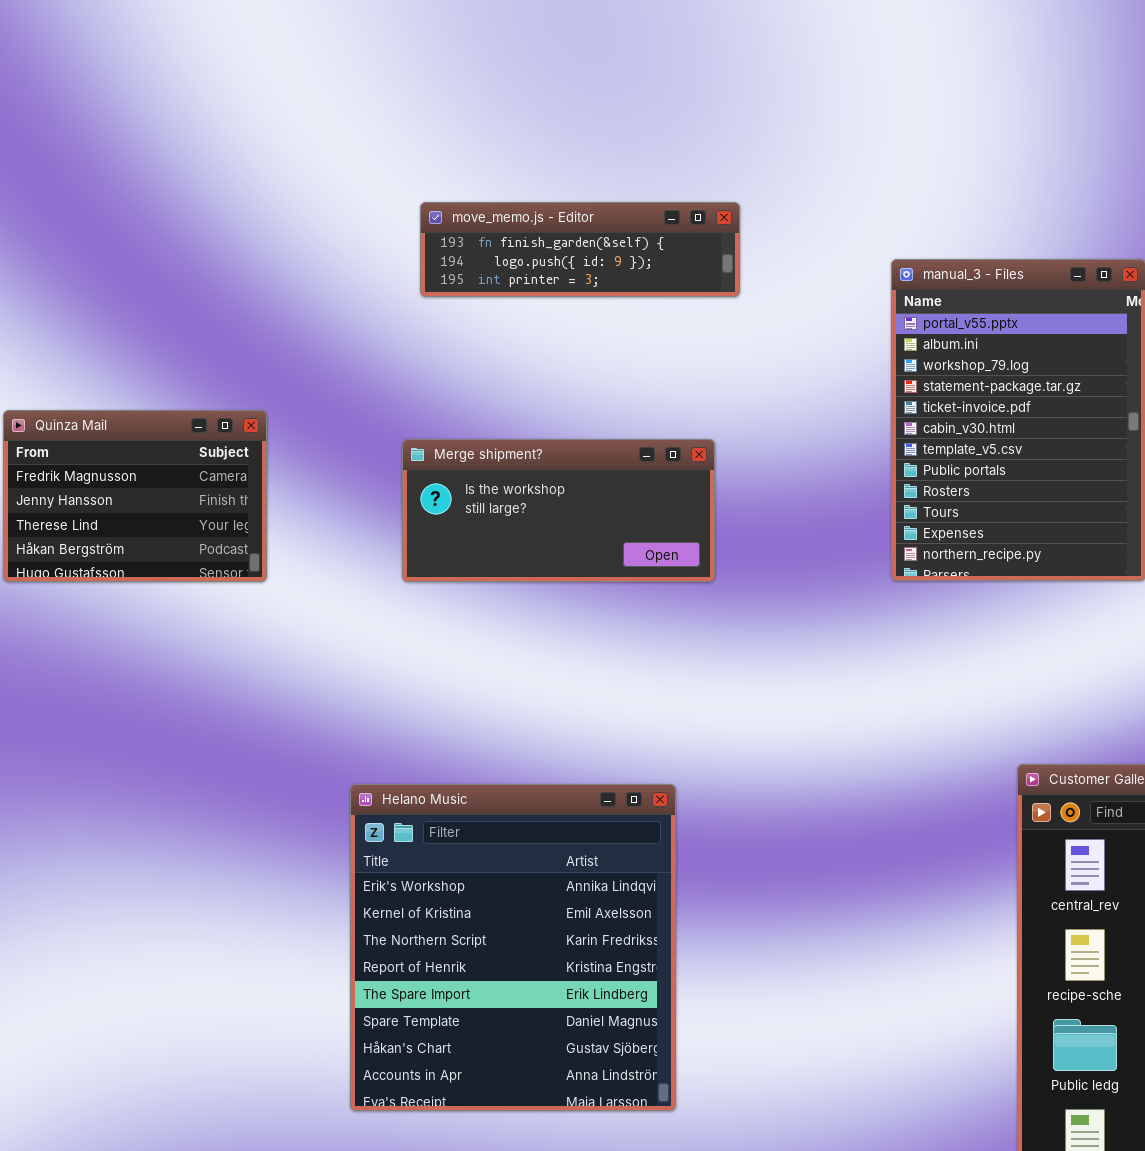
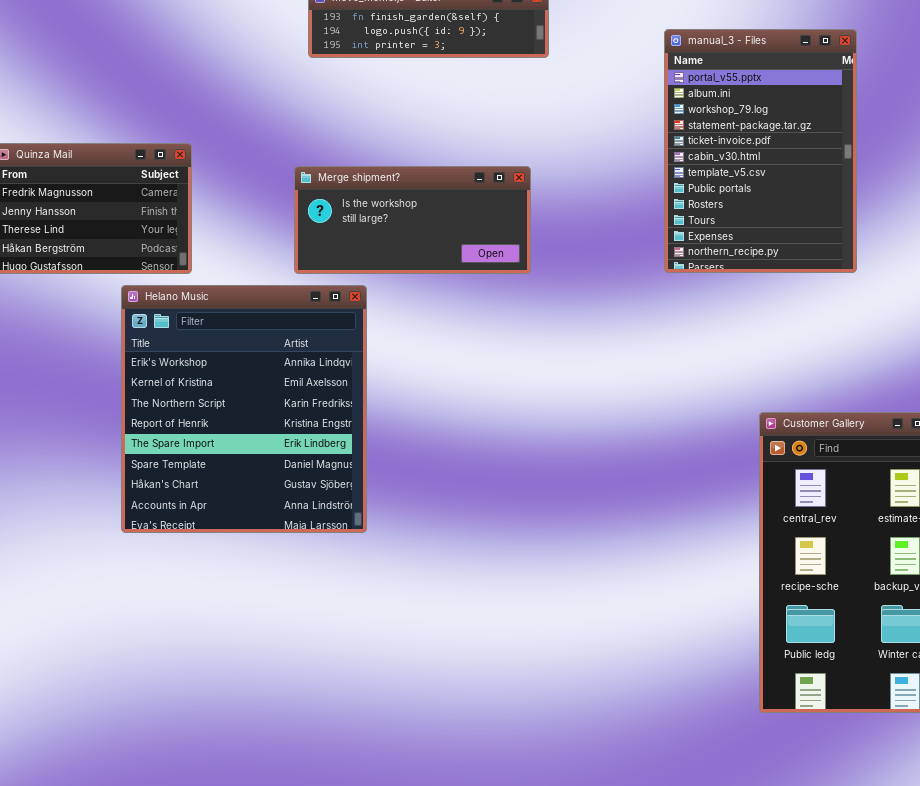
Helano Music: [350,784,676,1111] -> [121,285,367,533], moved

